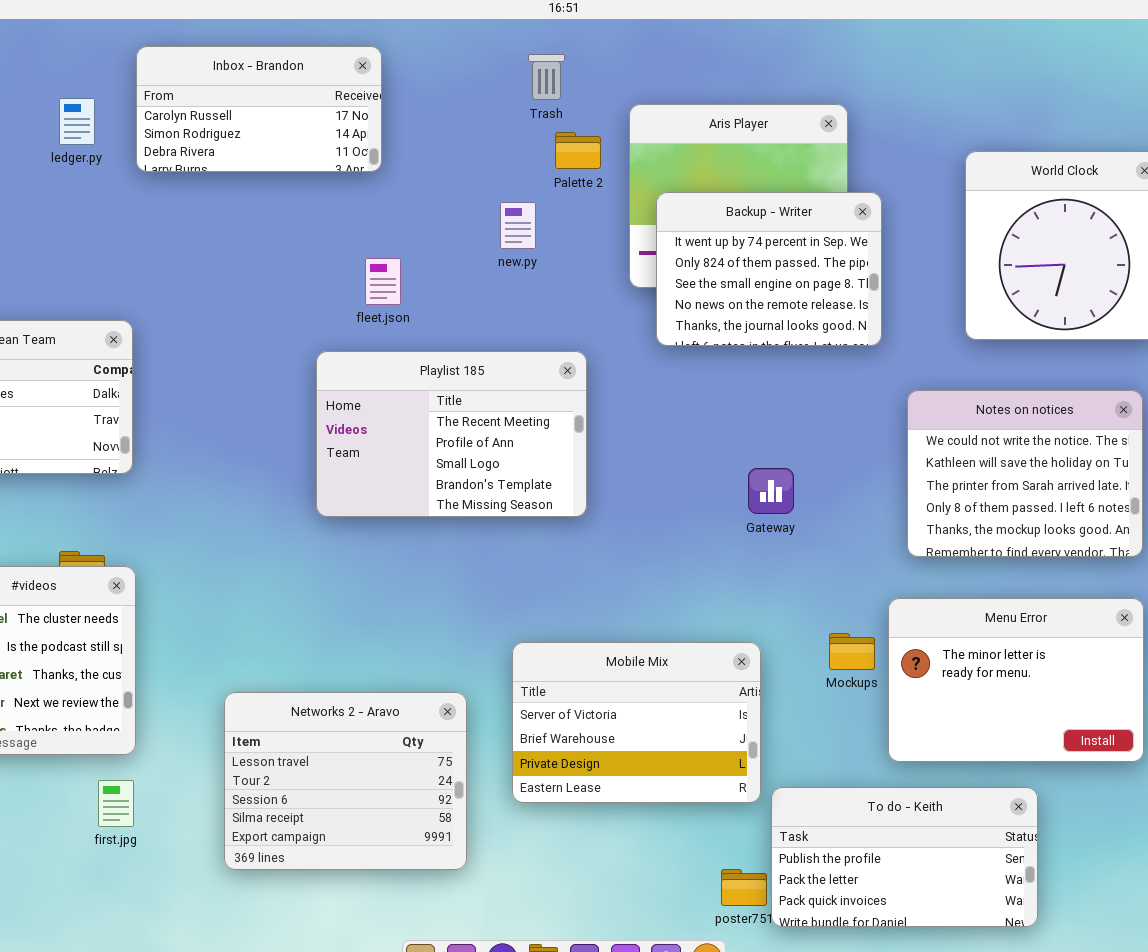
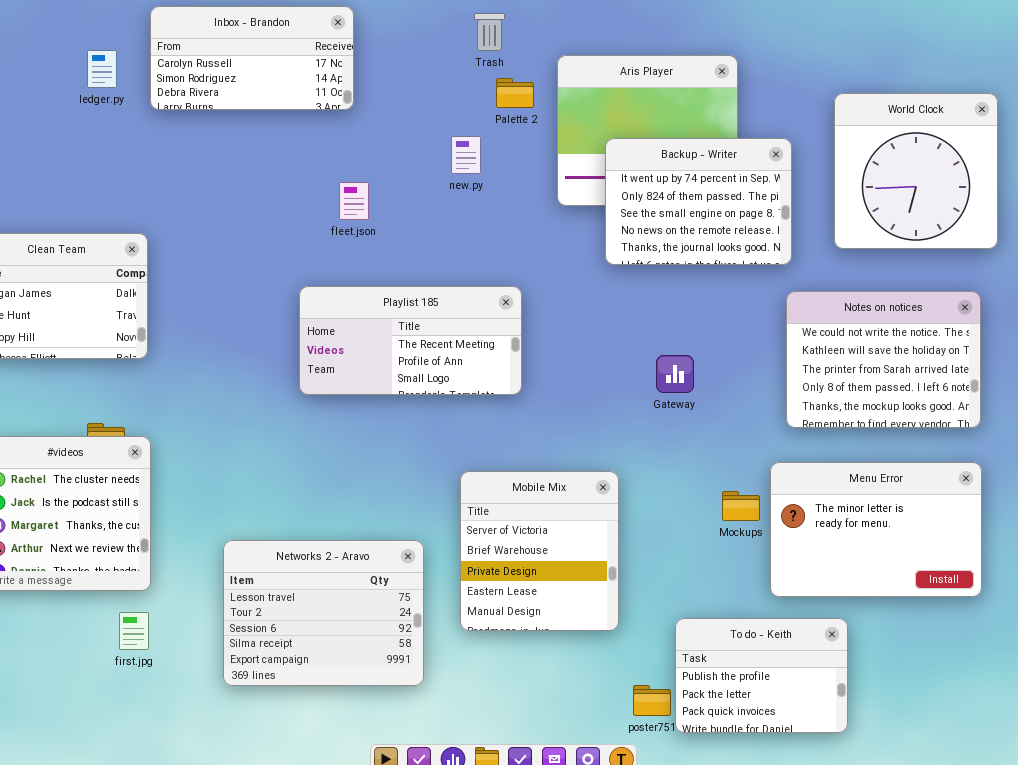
Backup - Writer: [656,192,882,346] -> [605,138,792,265], moved
Playlist 185: [316,351,587,517] -> [299,286,522,395], resized
Mobile Mix: [512,642,761,803] -> [460,471,619,631], resized
To do - Keith: [771,787,1038,927] -> [675,618,848,733], resized

